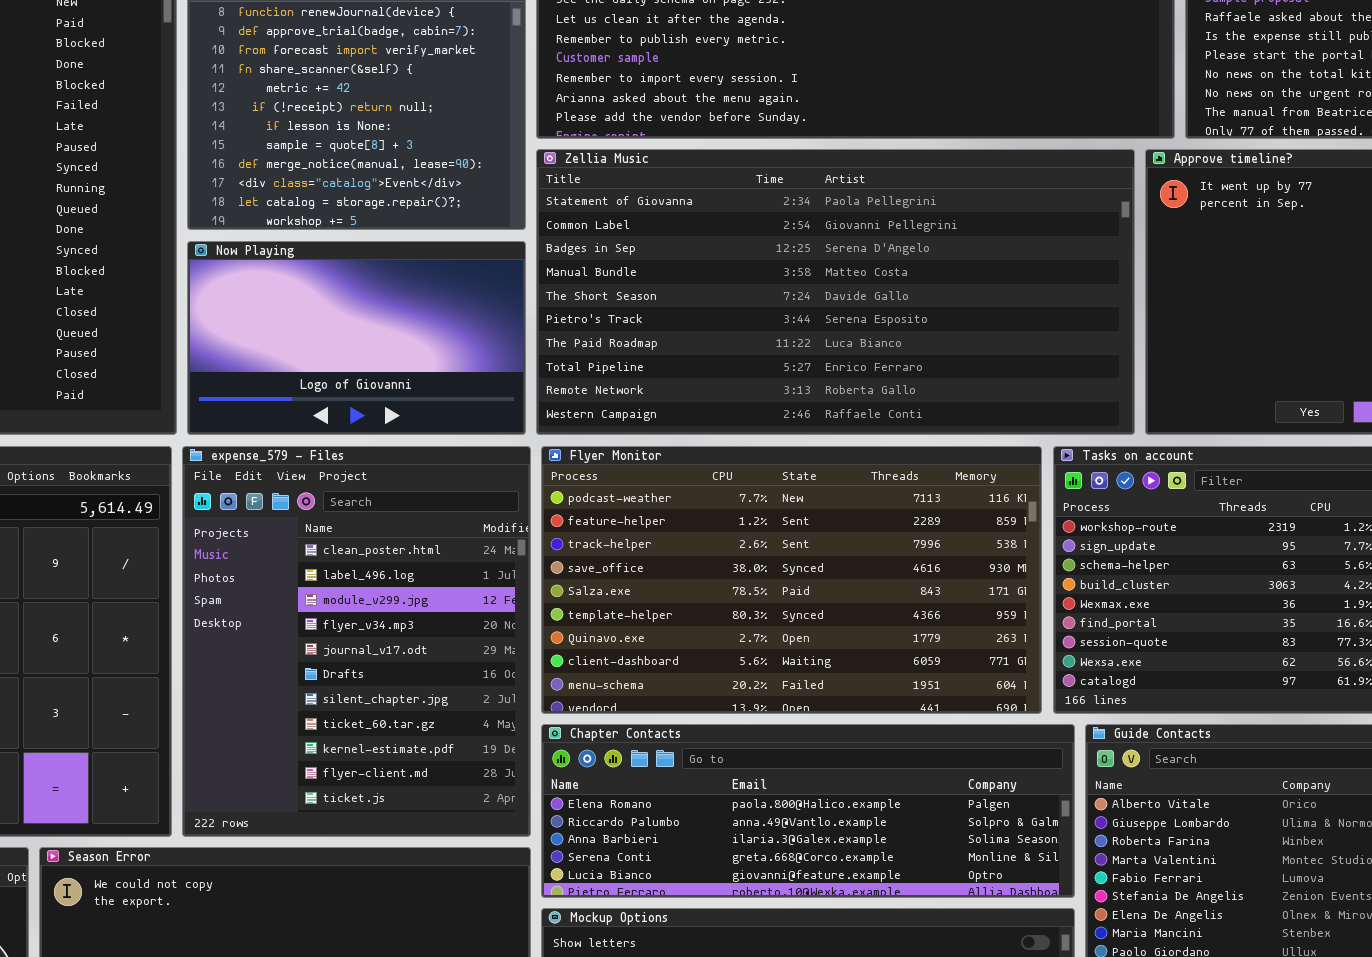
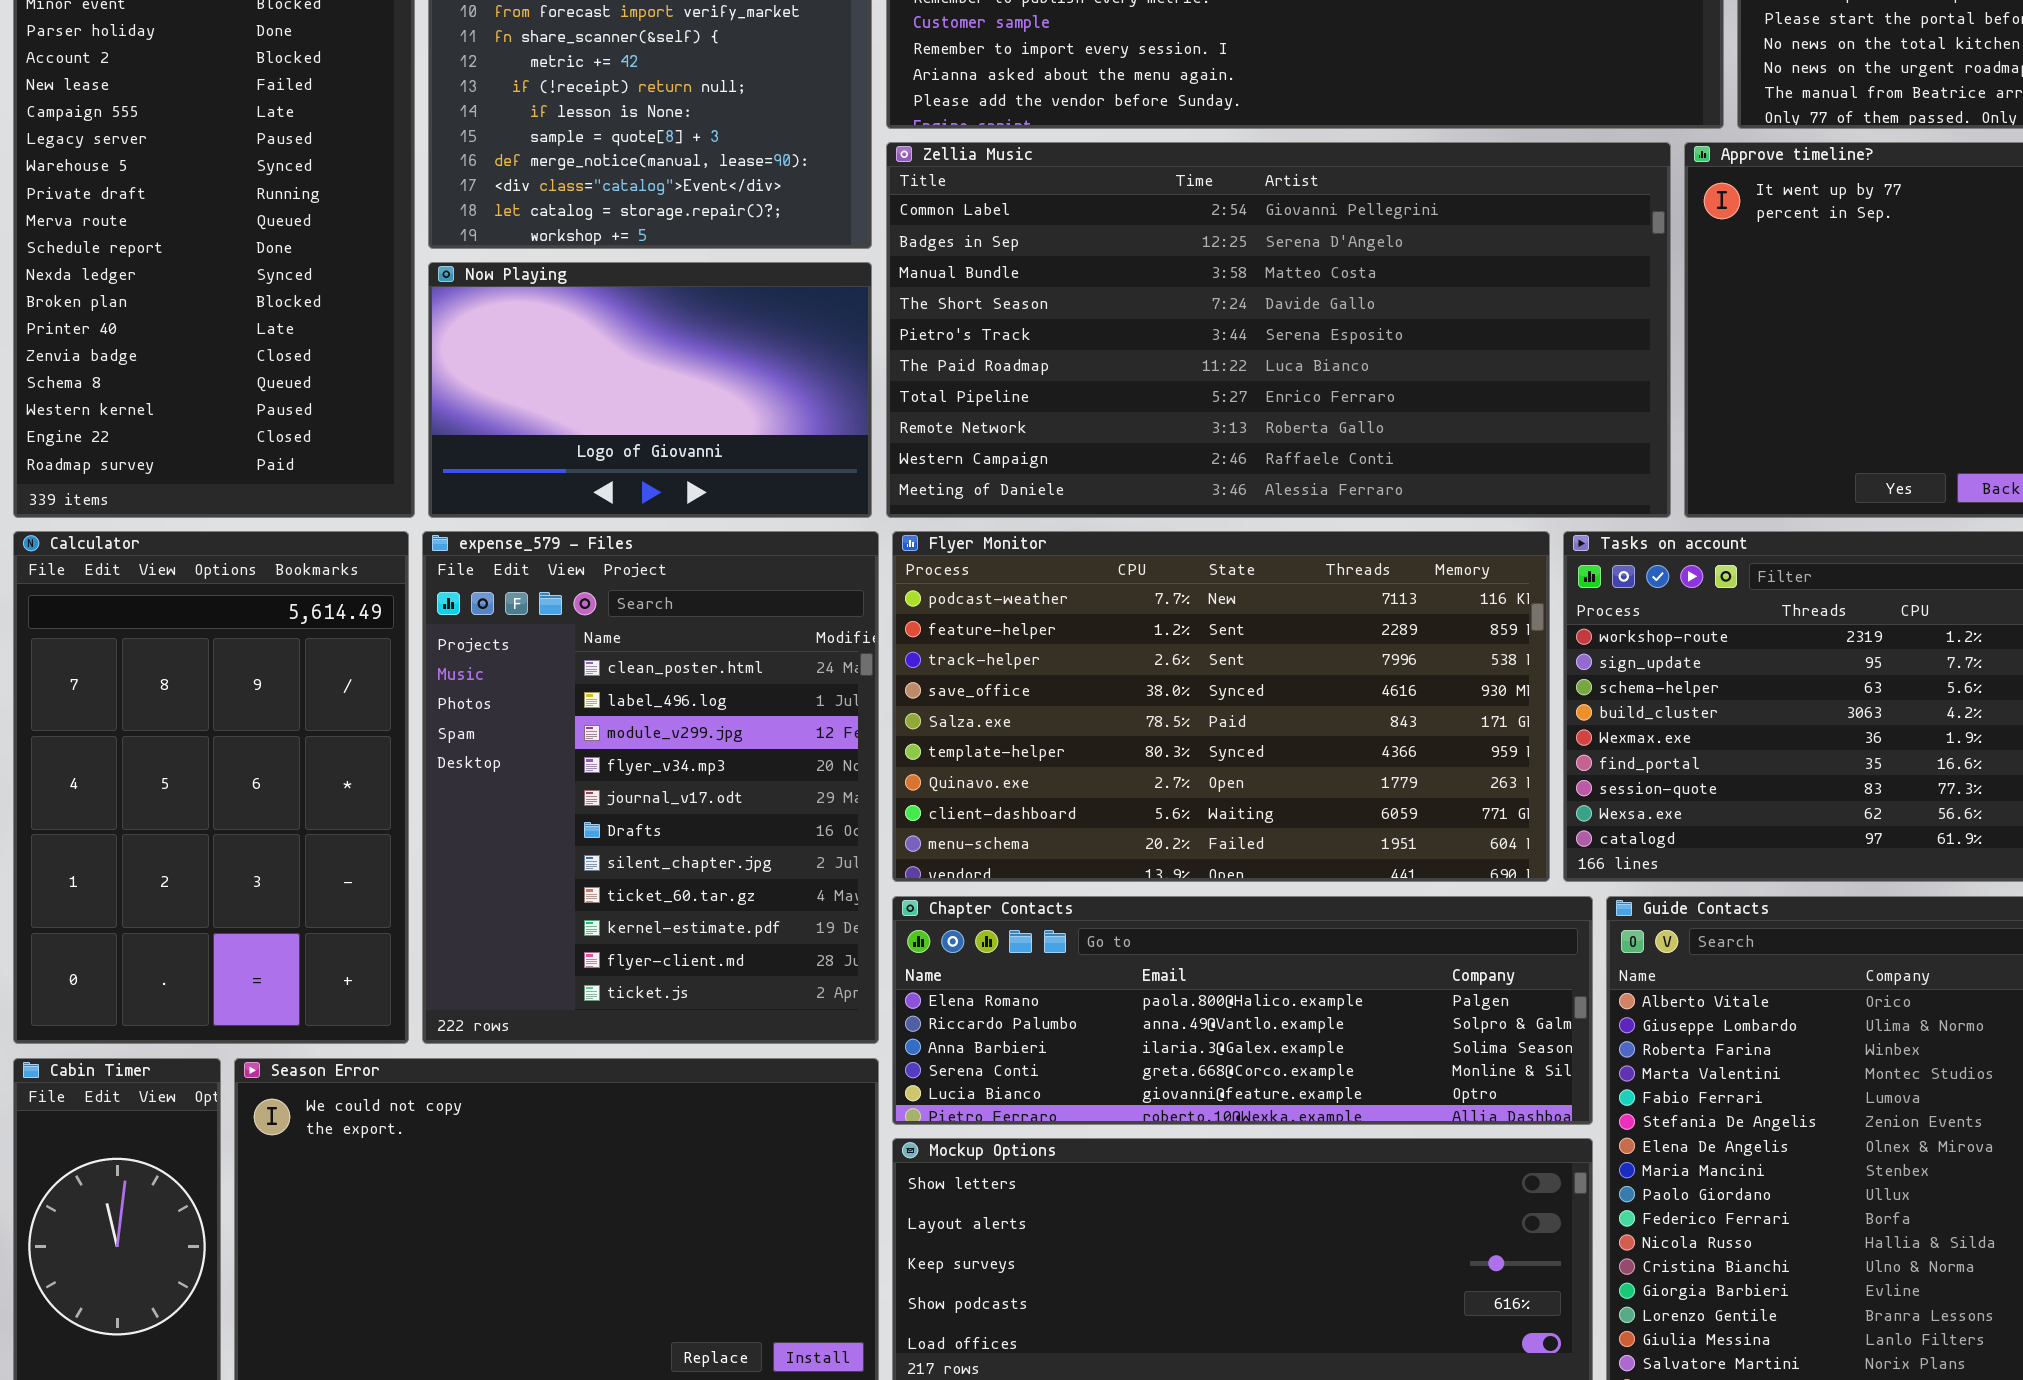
Zellia Music: [536,149,1135,435] -> [886,142,1671,518], scrolled down 1 row

